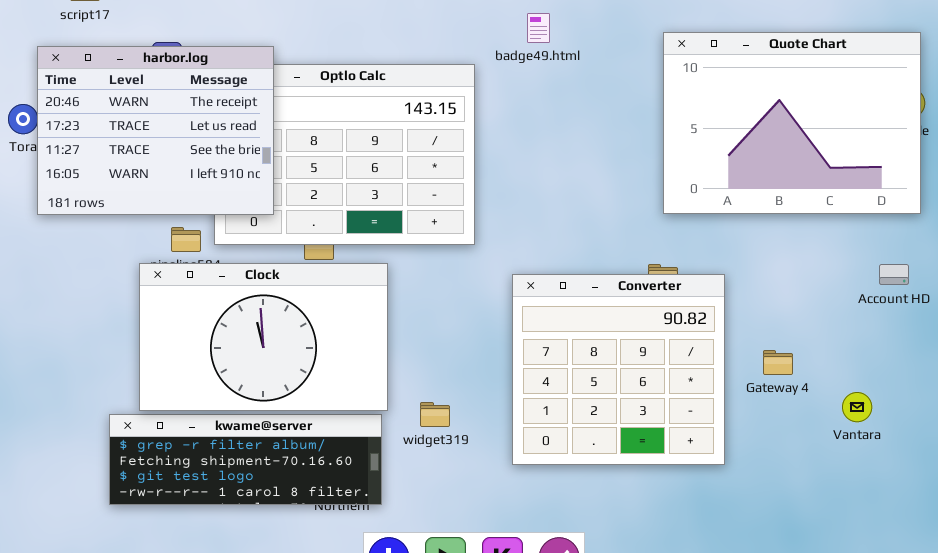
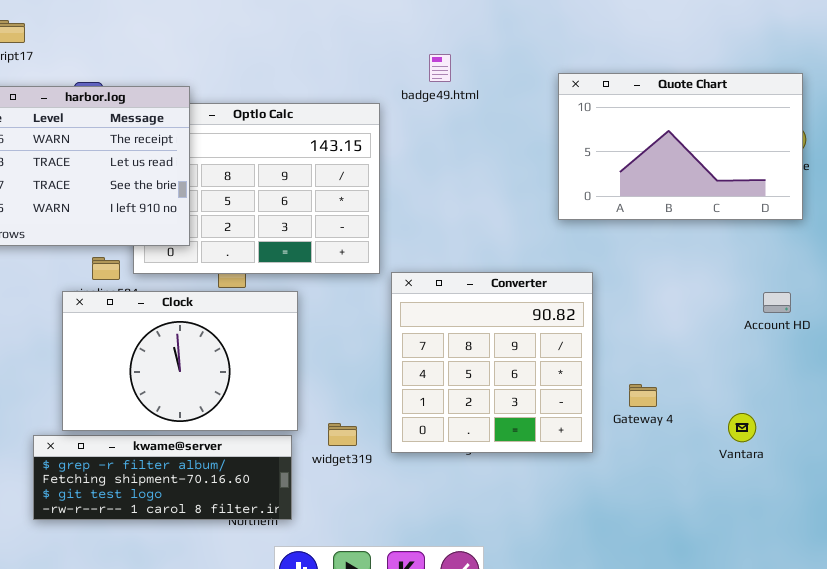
Quote Chart: [663,32,921,214] -> [558,73,803,220], resized
Converter: [512,274,725,465] -> [391,272,593,453], moved
Gateway 4: [763,350,793,375] -> [629,384,657,407], moved

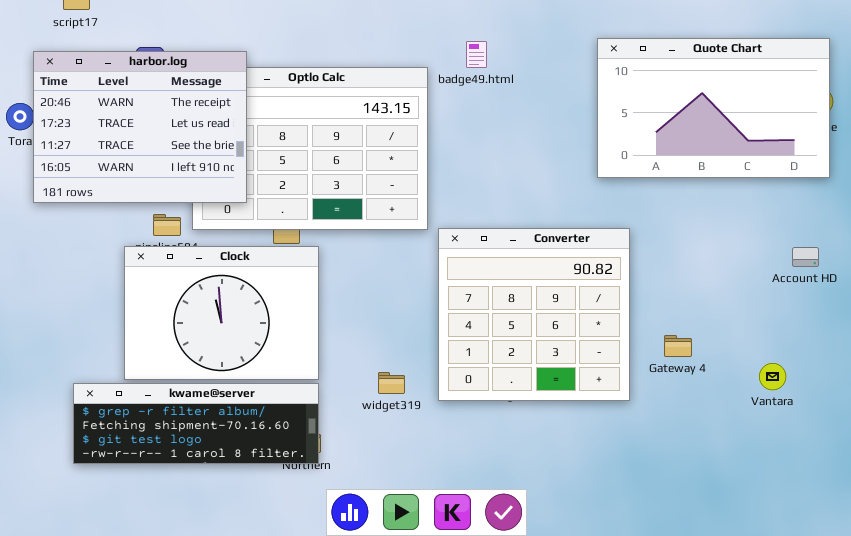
badge49.html: [429,54,451,82] -> [466,41,487,68], moved
Clock: [62,291,298,431] -> [124,246,319,380], resized
kwame@server: [33,435,292,520] -> [73,383,319,464], moved

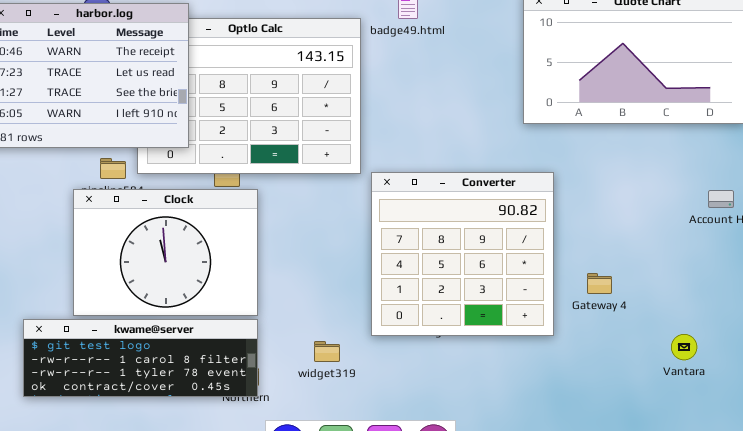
Vantara: [759,363,786,390] -> [671,334,697,360], moved
widget319: [378,372,405,394] -> [314,341,340,362], moved
kwame@server: [73,383,319,464] -> [23,319,258,397], scrolled down 2 rows

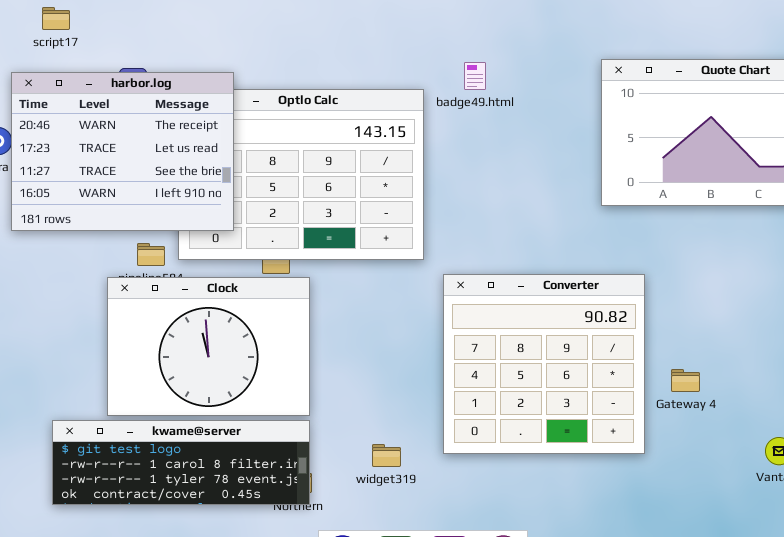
Converter: [371,172,554,336] -> [443,274,645,454], moved

